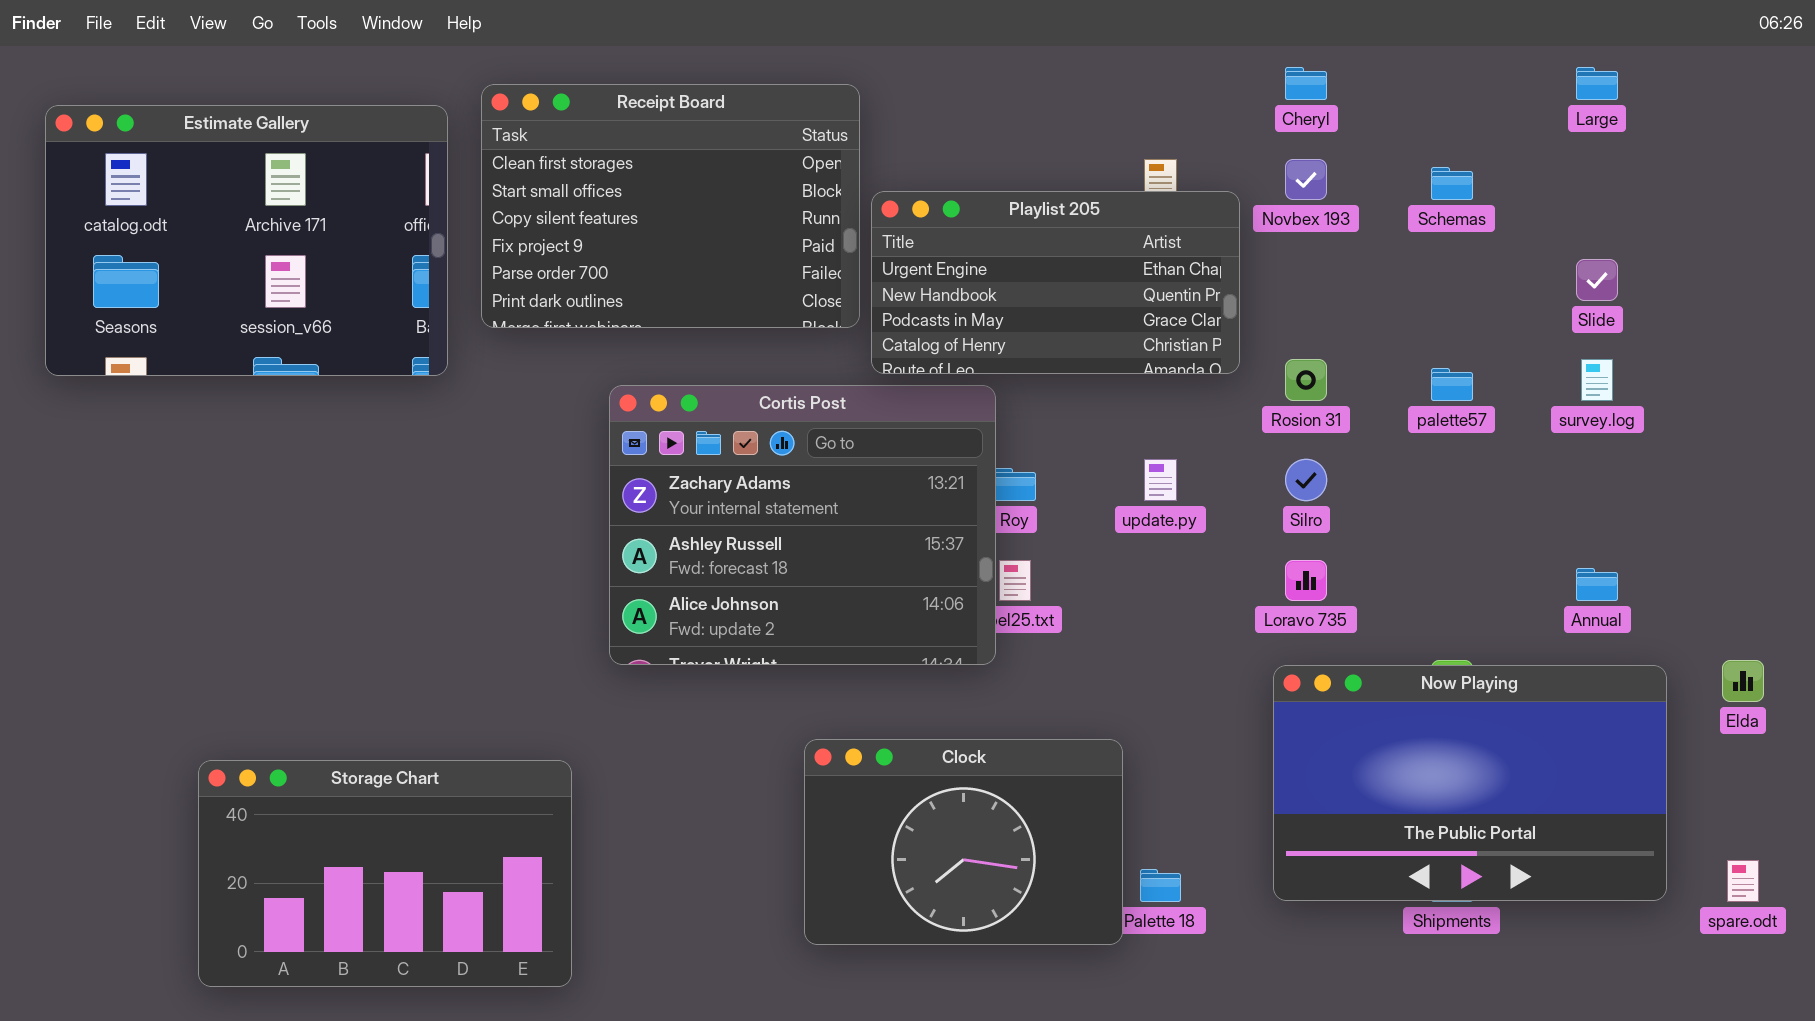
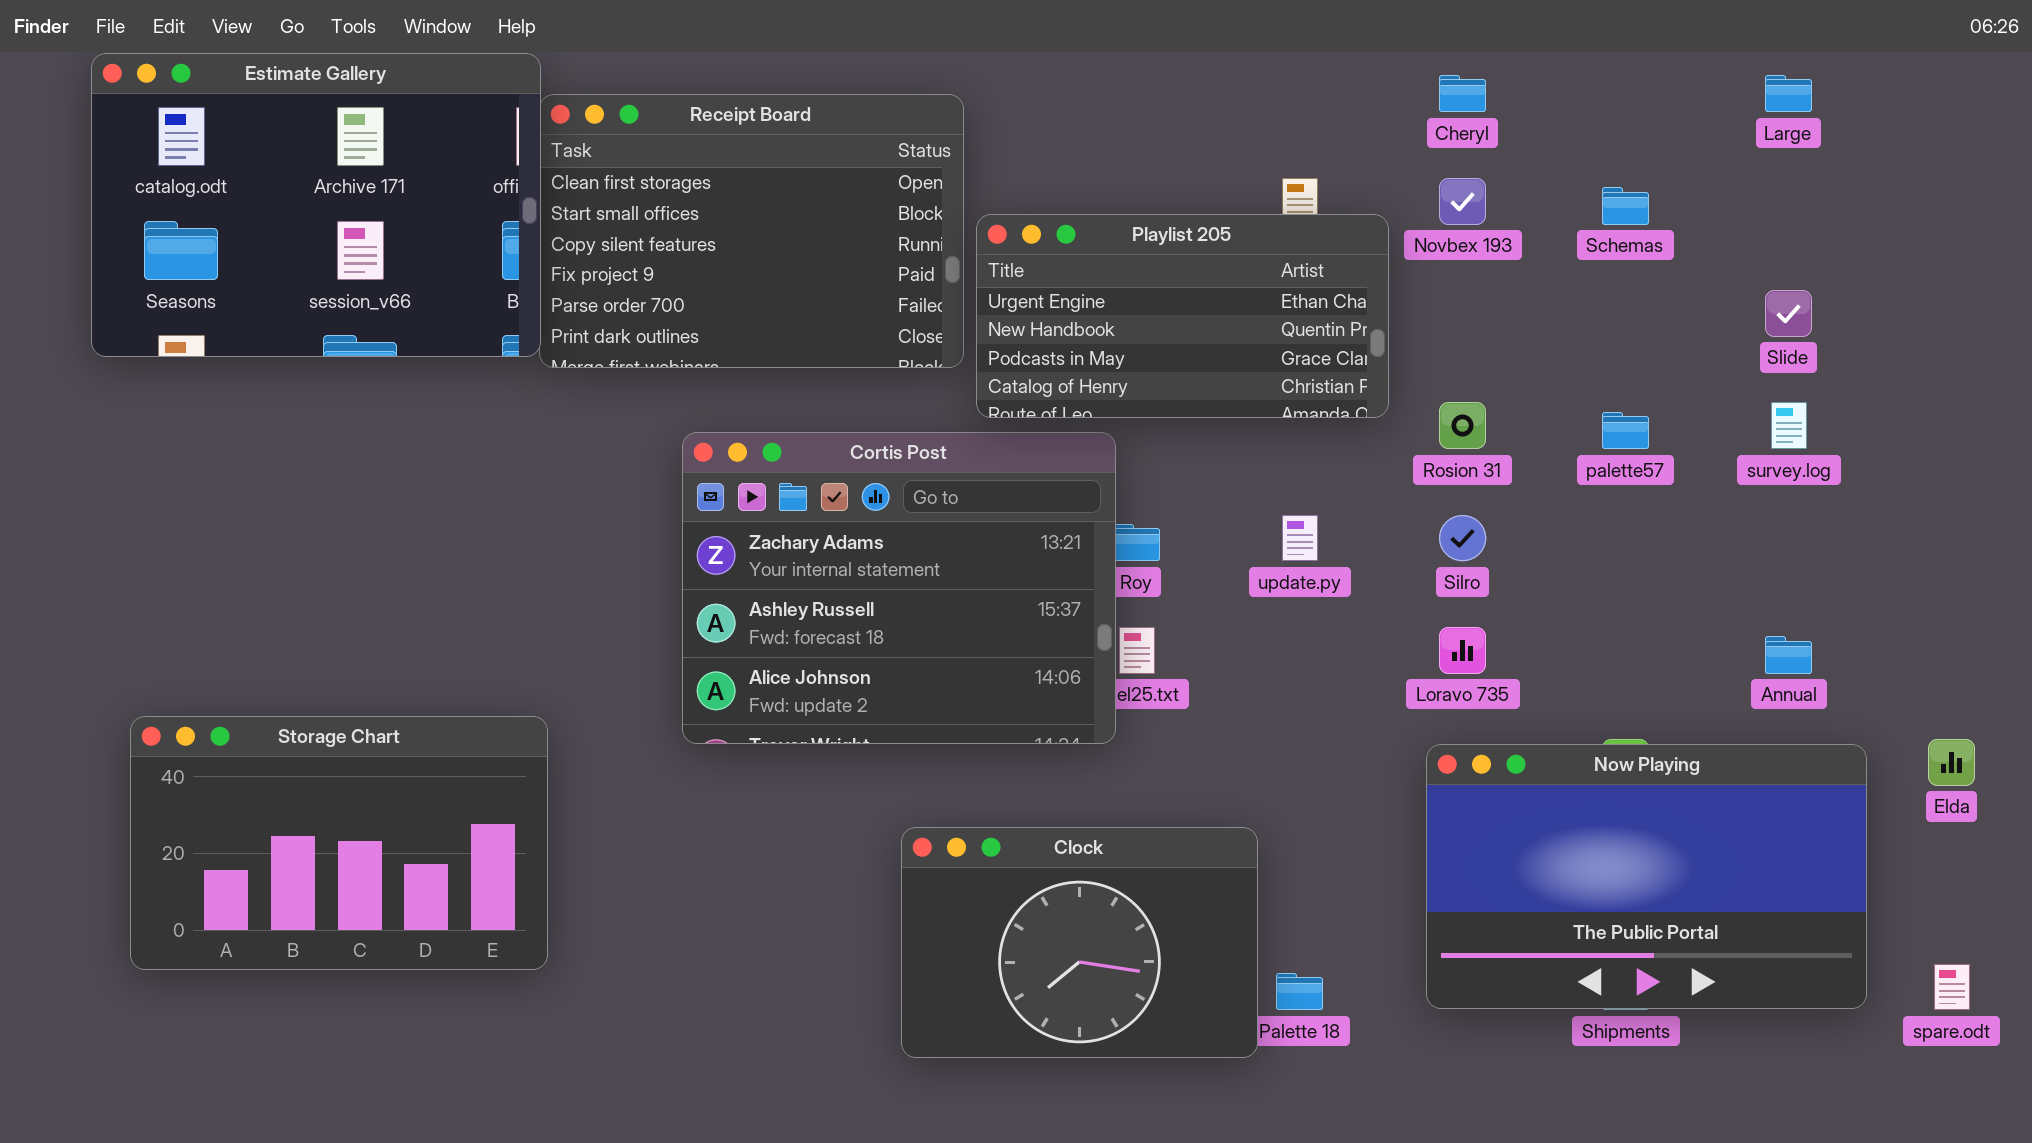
Estimate Gallery: [45,105,448,376] -> [91,53,541,357], moved
Storage Chart: [198,760,572,987] -> [130,716,548,970], moved

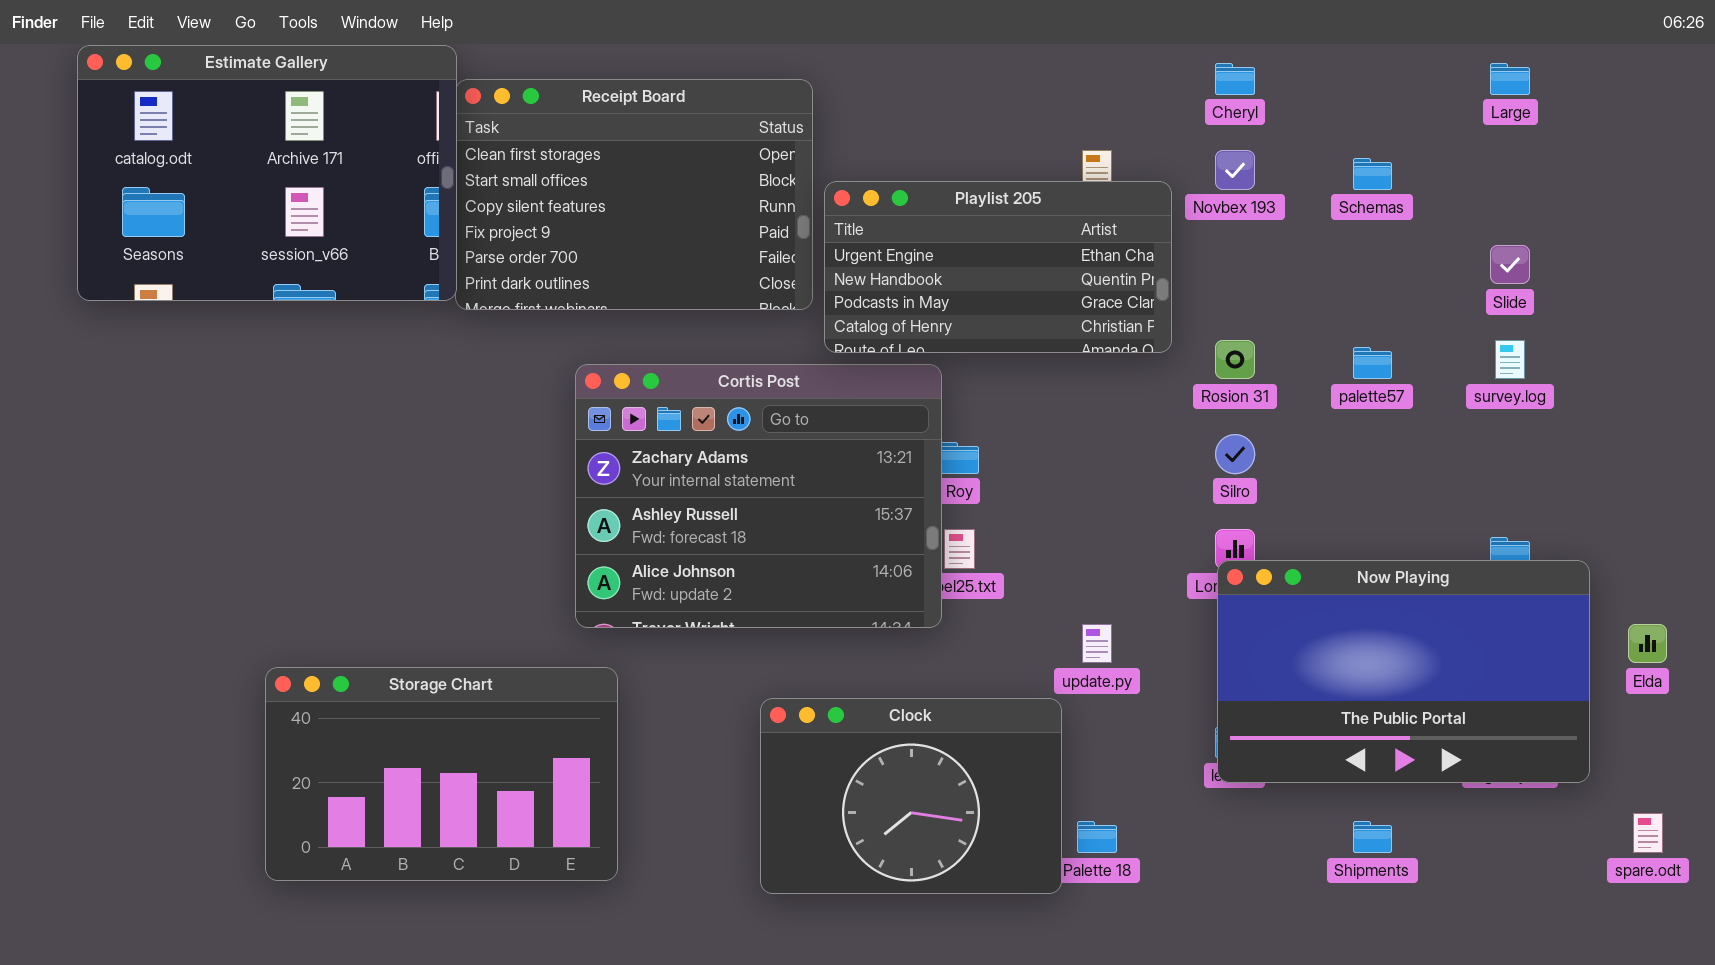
update.py: [1282,515,1318,561] -> [1082,624,1112,663], moved
Storage Chart: [130,716,548,970] -> [265,667,618,881], moved
Now Playing: [1426,744,1867,1009] -> [1217,560,1590,783], moved

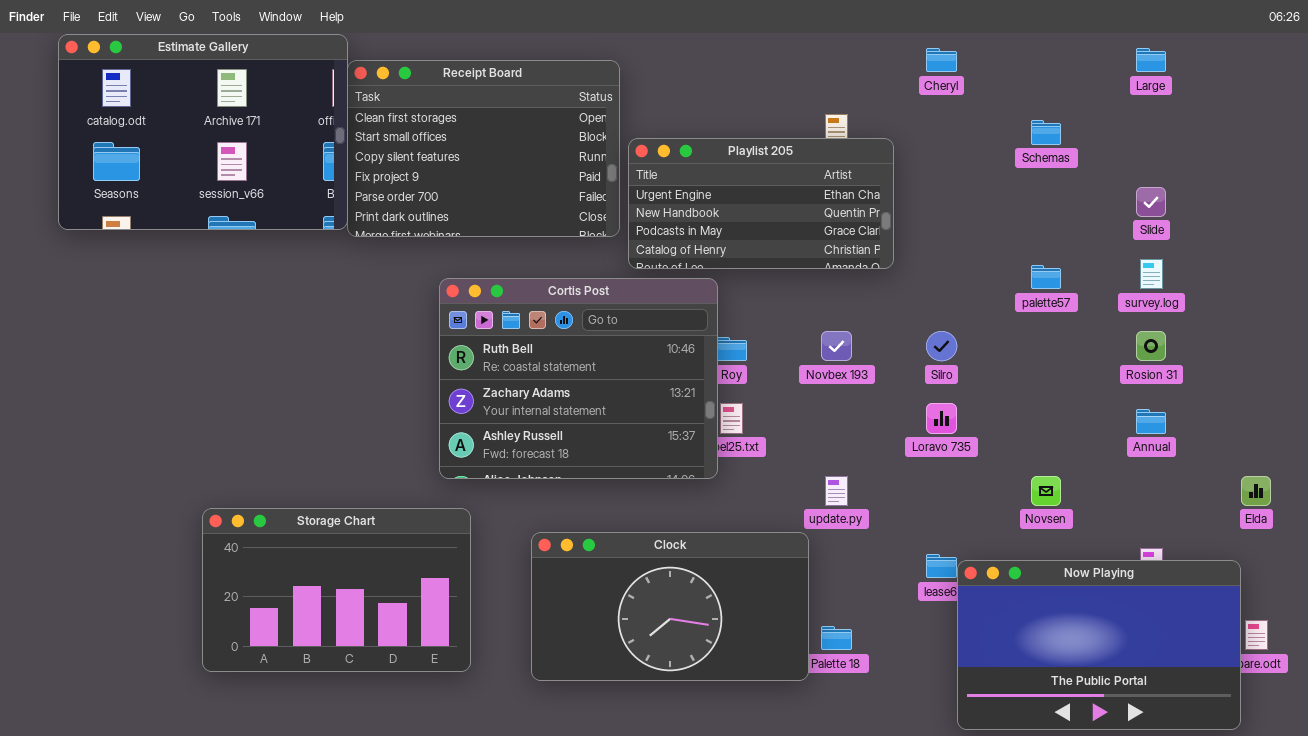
Novbex 193: [1215,150,1255,190] -> [821,331,852,361], moved
Rosion 31: [1215,340,1255,379] -> [1136,331,1166,361], moved
Cortis Post: [575,364,942,628] -> [439,278,718,479], scrolled up 1 row
Now Playing: [1217,560,1590,783] -> [957,560,1241,730], moved
Clock: [760,698,1062,894] -> [531,532,809,681], resized

